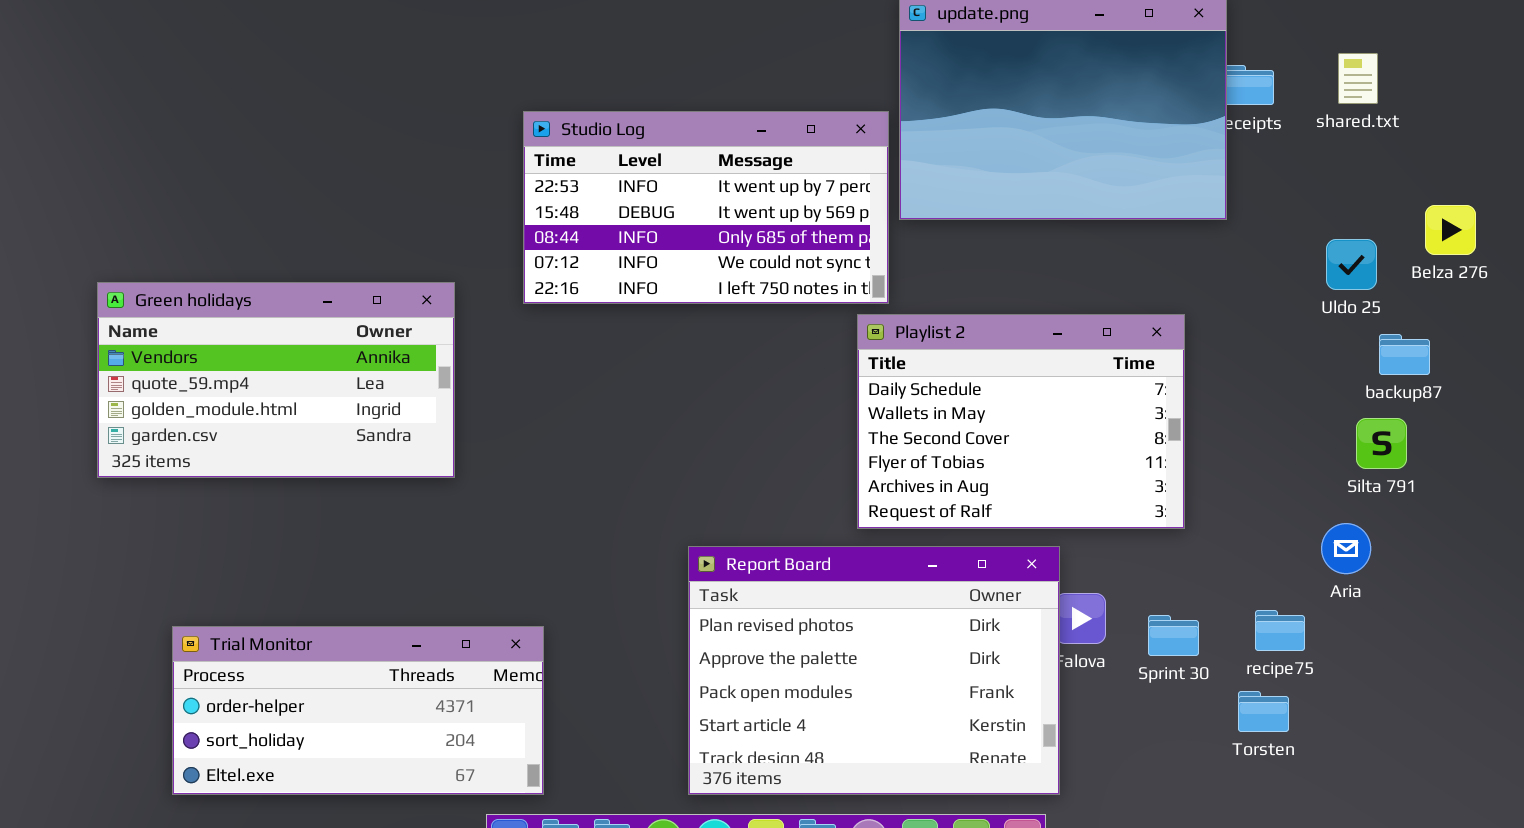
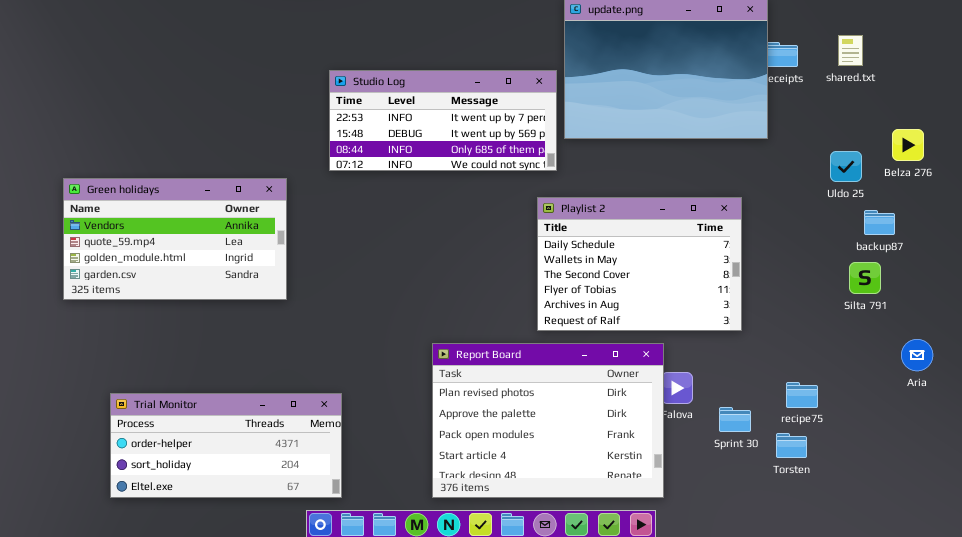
Studio Log: [523,111,889,304] -> [329,70,557,171], resized
Aria: [1321,523,1371,574] -> [901,339,933,371], moved
Sprint 30: [1148,615,1199,656] -> [719,407,751,432], moved

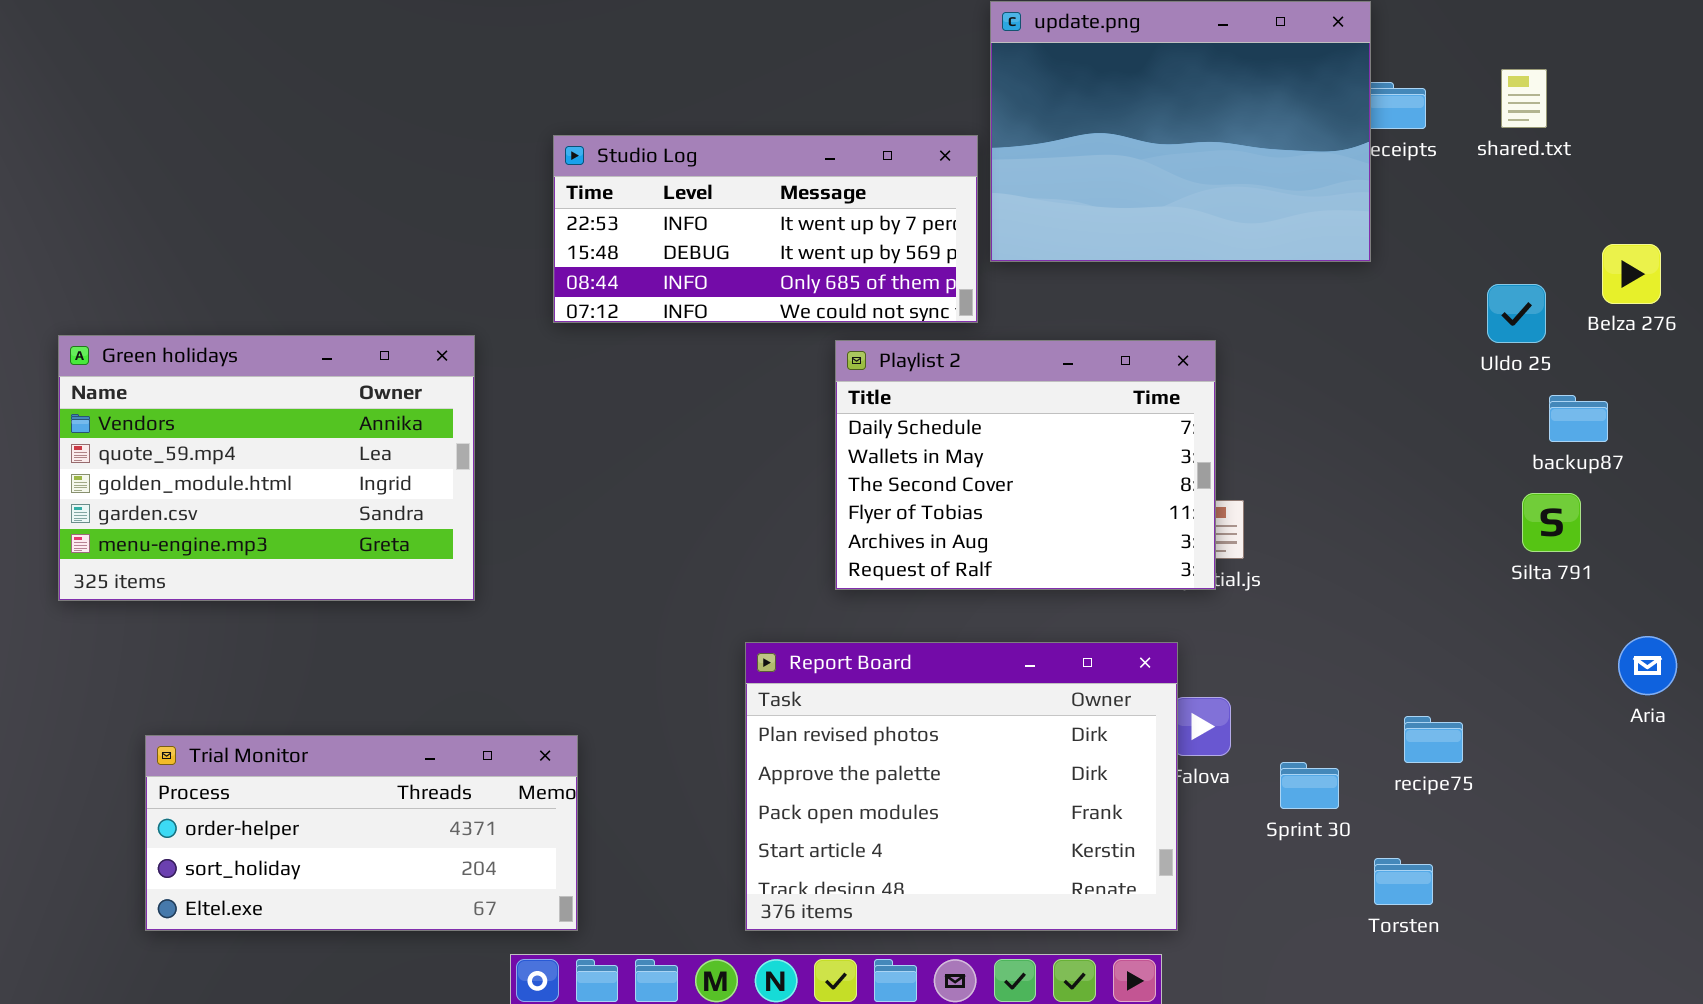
Green holidays: [63,178,287,300] -> [58,335,475,601], resized
Playlist 2: [537,197,742,331] -> [835,340,1216,590], moved
Torsten: [776,433,807,458] -> [1374,858,1433,905], moved

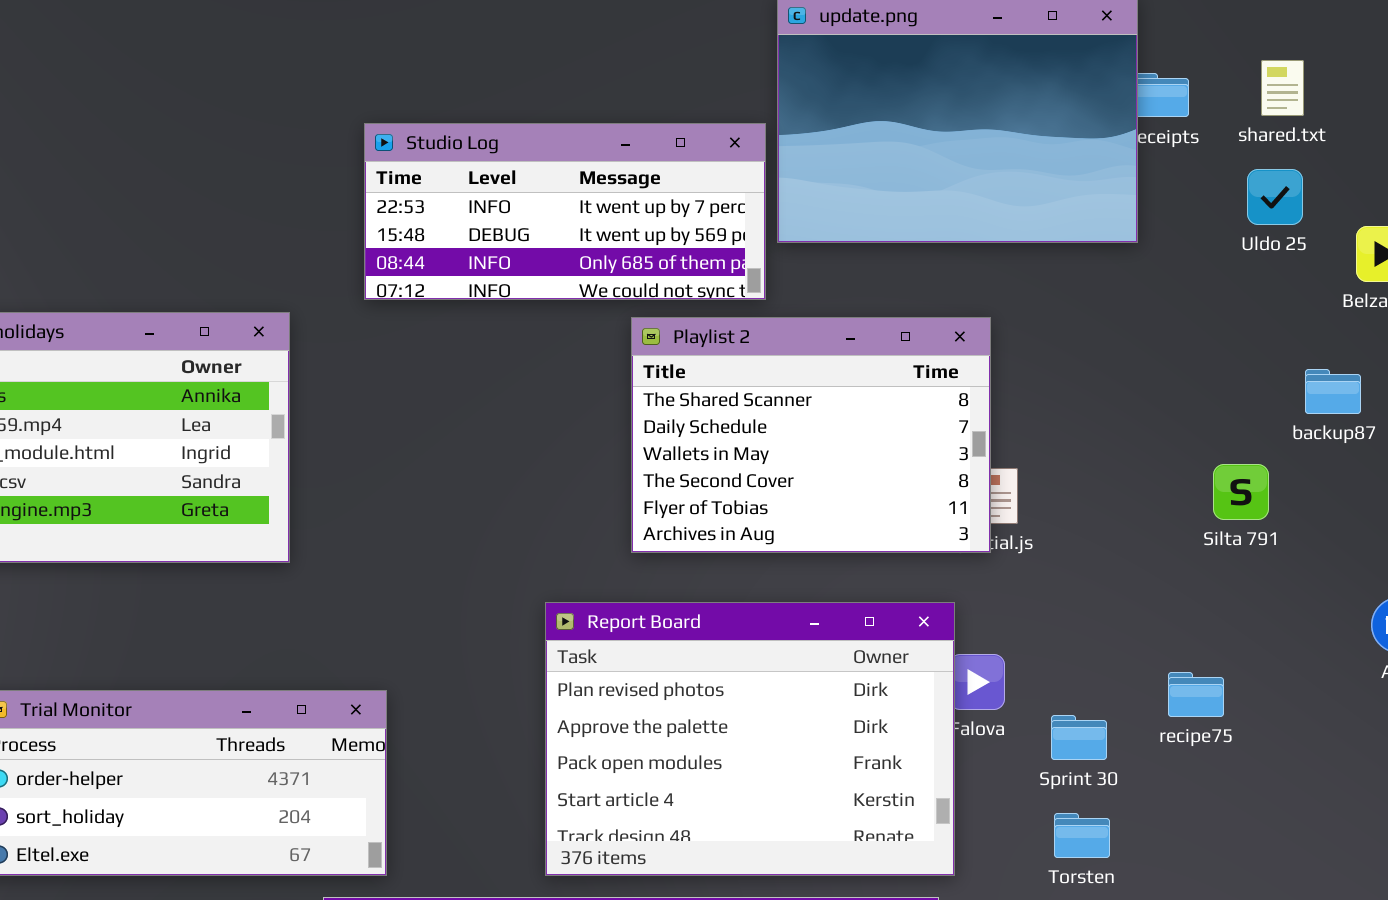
Uldo 25: [1487,284,1546,343] -> [1247,169,1303,225], moved
Playlist 2: [835,340,1216,590] -> [631,317,991,553], scrolled up 1 row
Silta 791: [1522,493,1581,552] -> [1213,464,1269,520], moved
Torsten: [1374,858,1433,905] -> [1054,813,1110,858], moved

